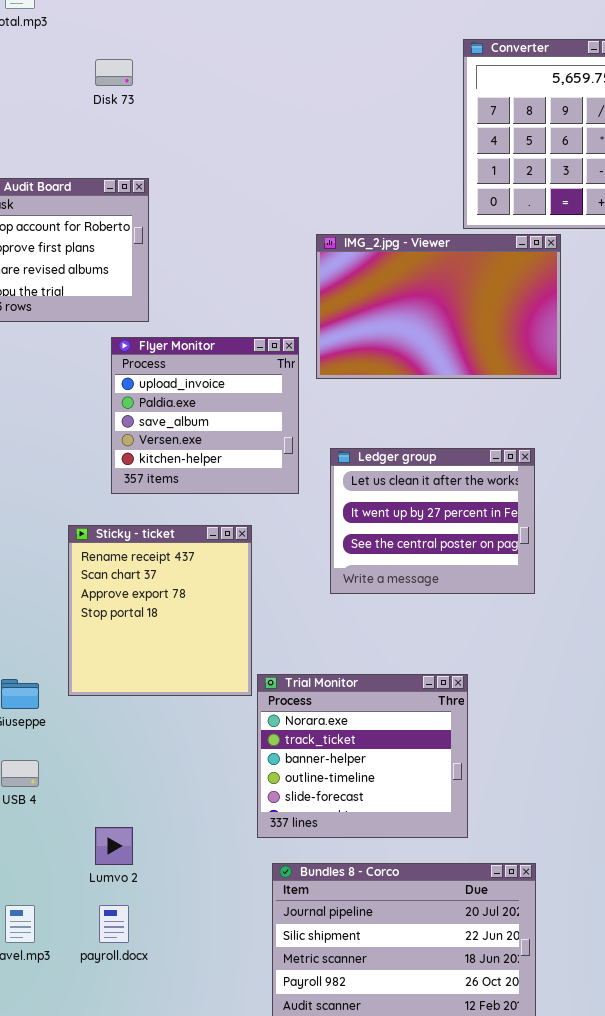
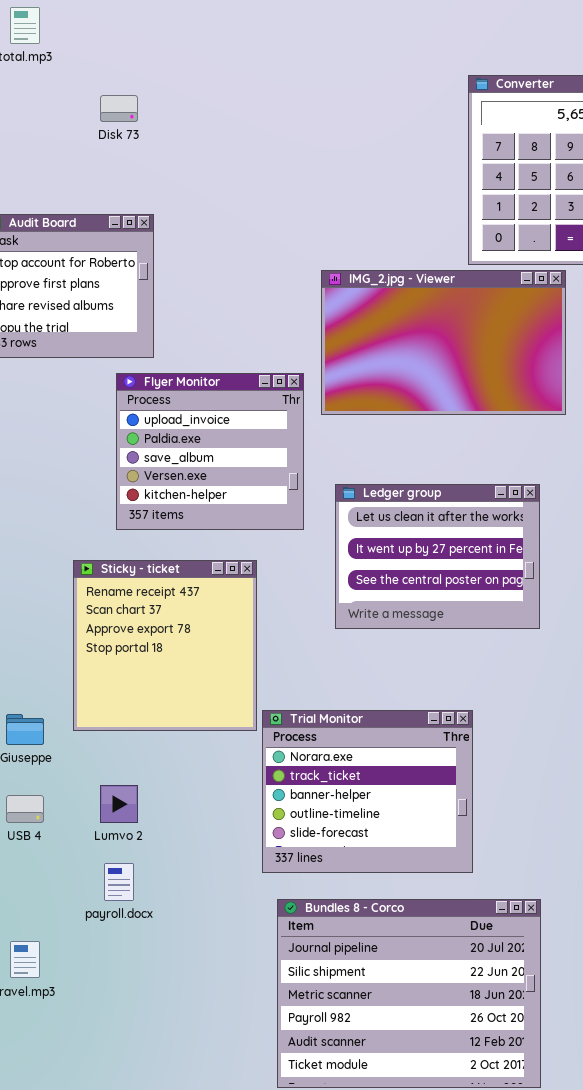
Lumvo 2: [95,827,133,865] -> [100,785,138,823], moved
payroll.docx: [99,905,129,943] -> [104,863,134,901], moved

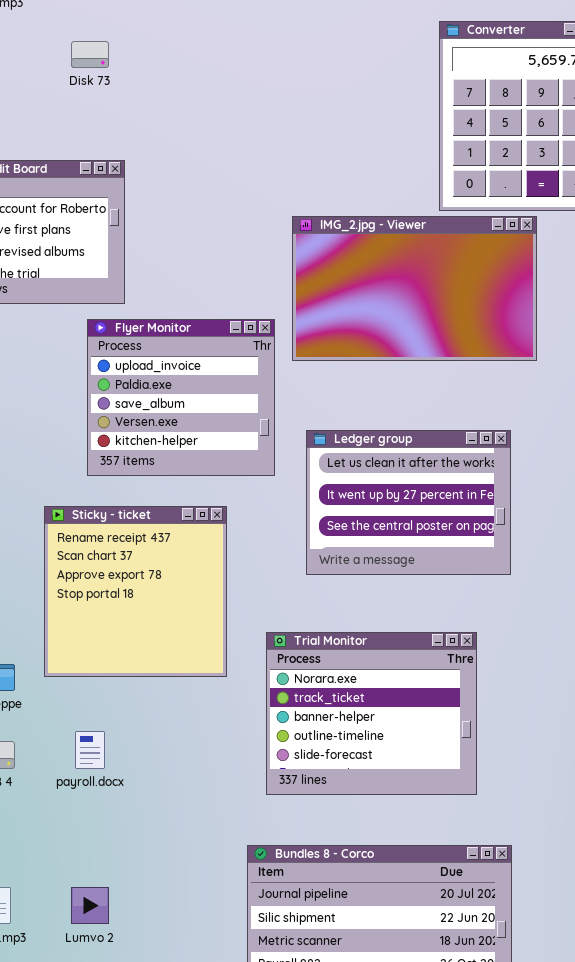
Trial Monitor: [262,710,473,873] -> [266,632,477,795], moved
Lumvo 2: [100,785,138,823] -> [71,887,109,924], moved
payroll.docx: [104,863,134,901] -> [75,731,105,769], moved

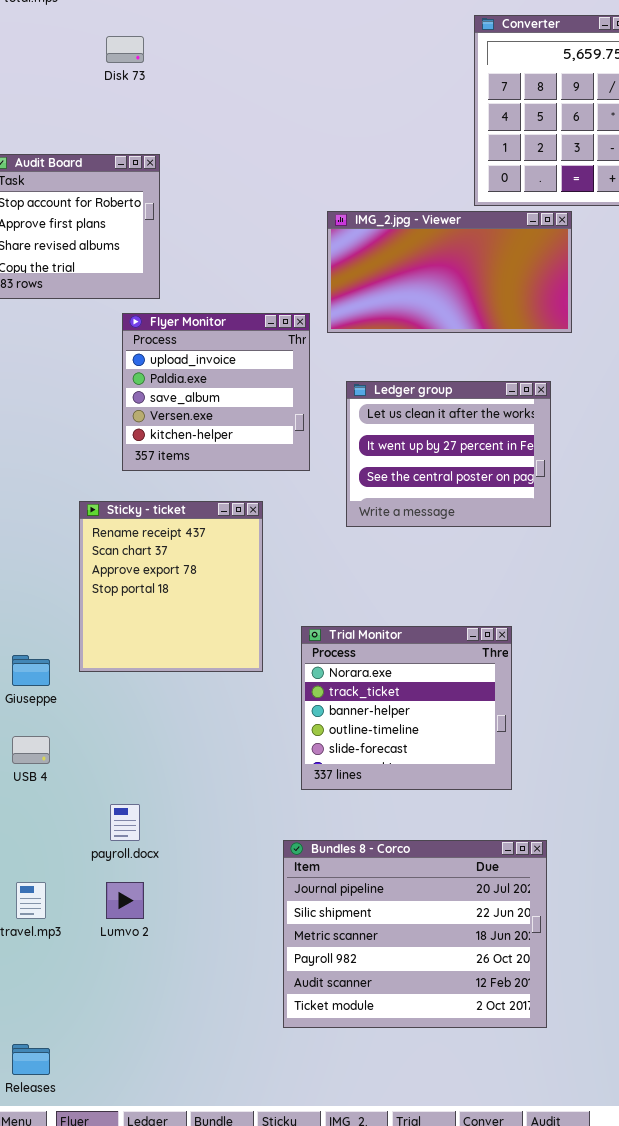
IMG_2.jpg - Viewer: [292,216,537,361] -> [327,211,572,333], resized
Ledger group: [306,430,511,575] -> [346,381,551,527], moved
payroll.docx: [75,731,105,769] -> [110,804,140,841], moved

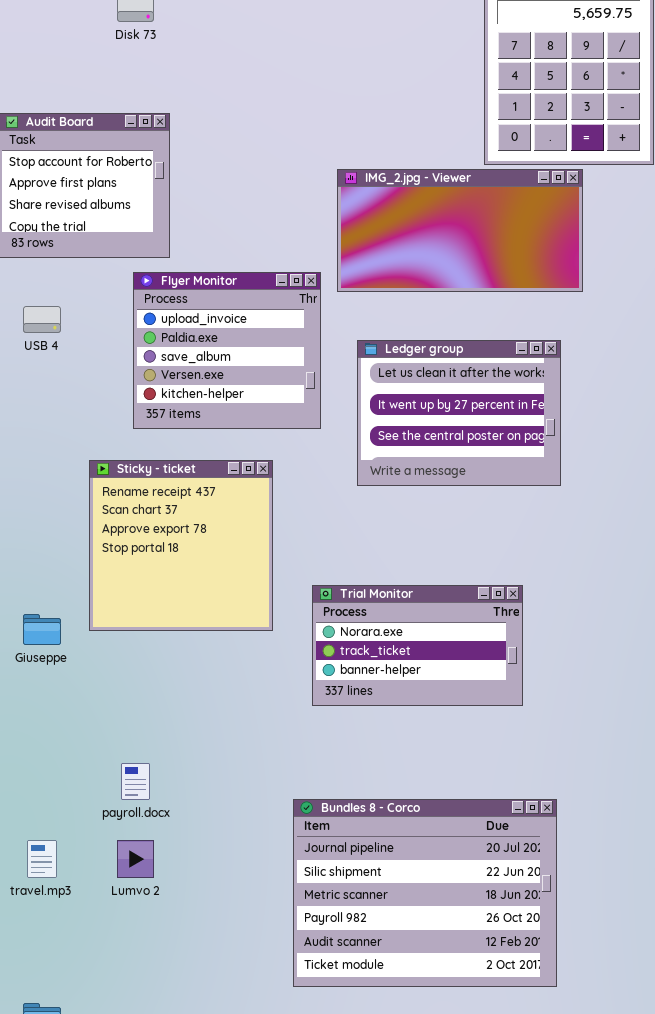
Trial Monitor: [301,626,512,790] -> [312,585,523,706], resized
USB 4: [12,736,50,764] -> [23,306,61,333], moved

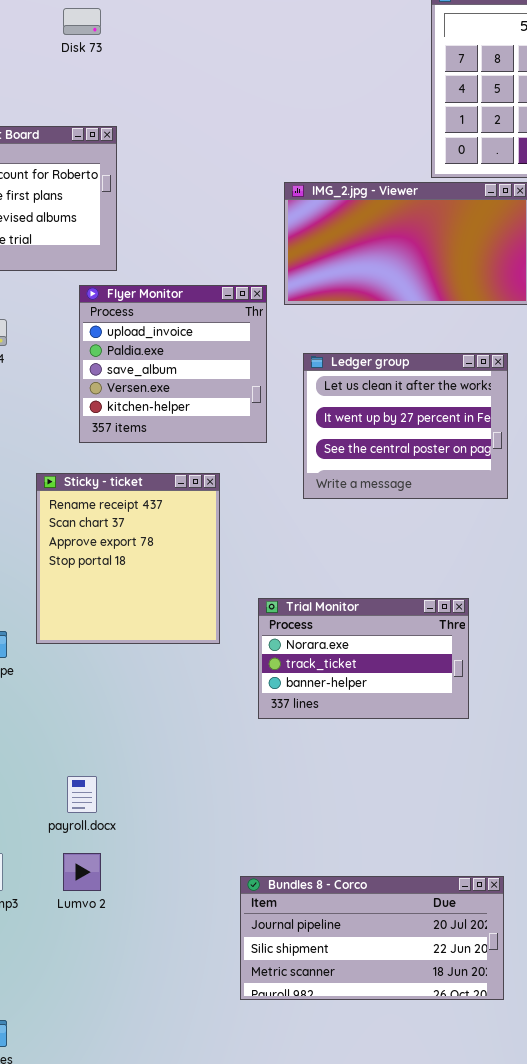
Bundles 8 - Corco: [293,799,557,987] -> [240,876,504,1000], resized

